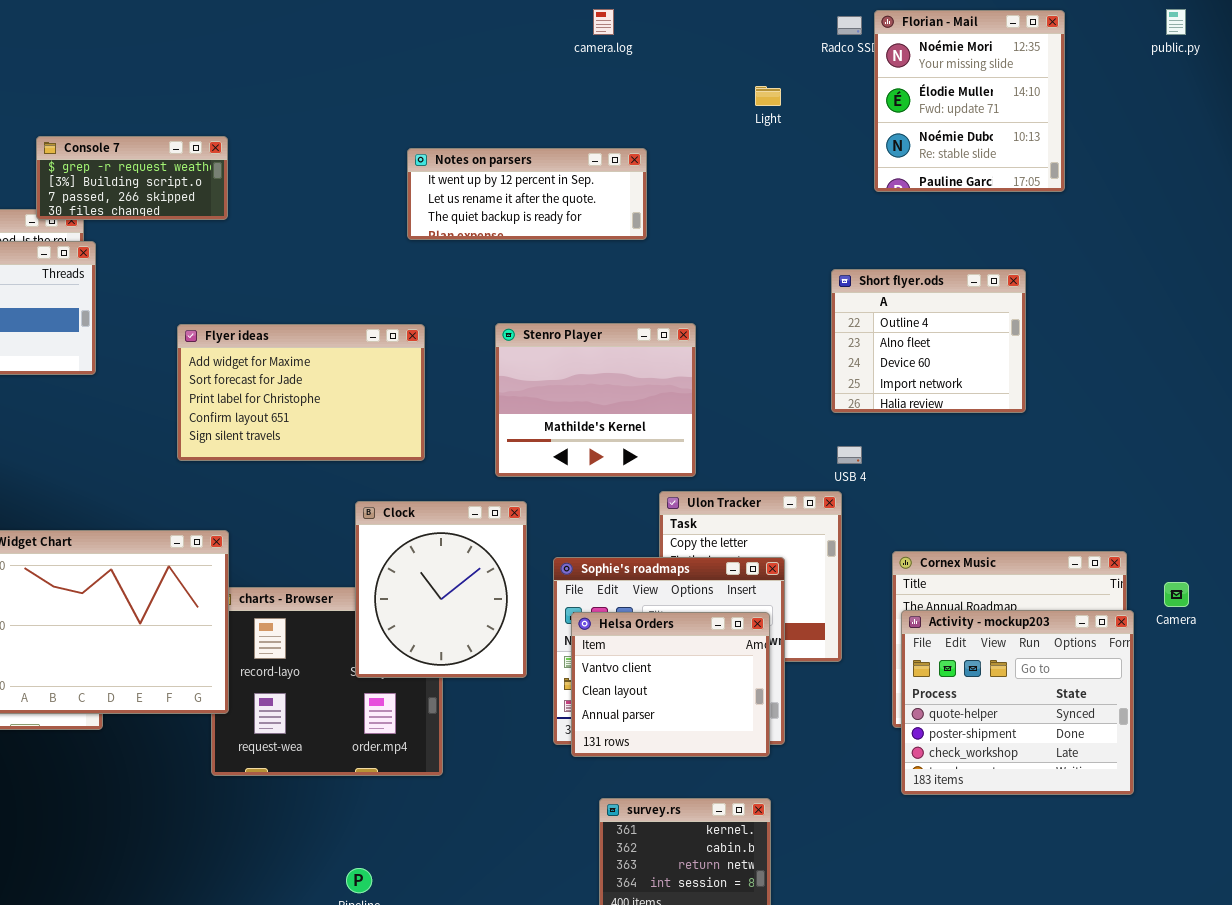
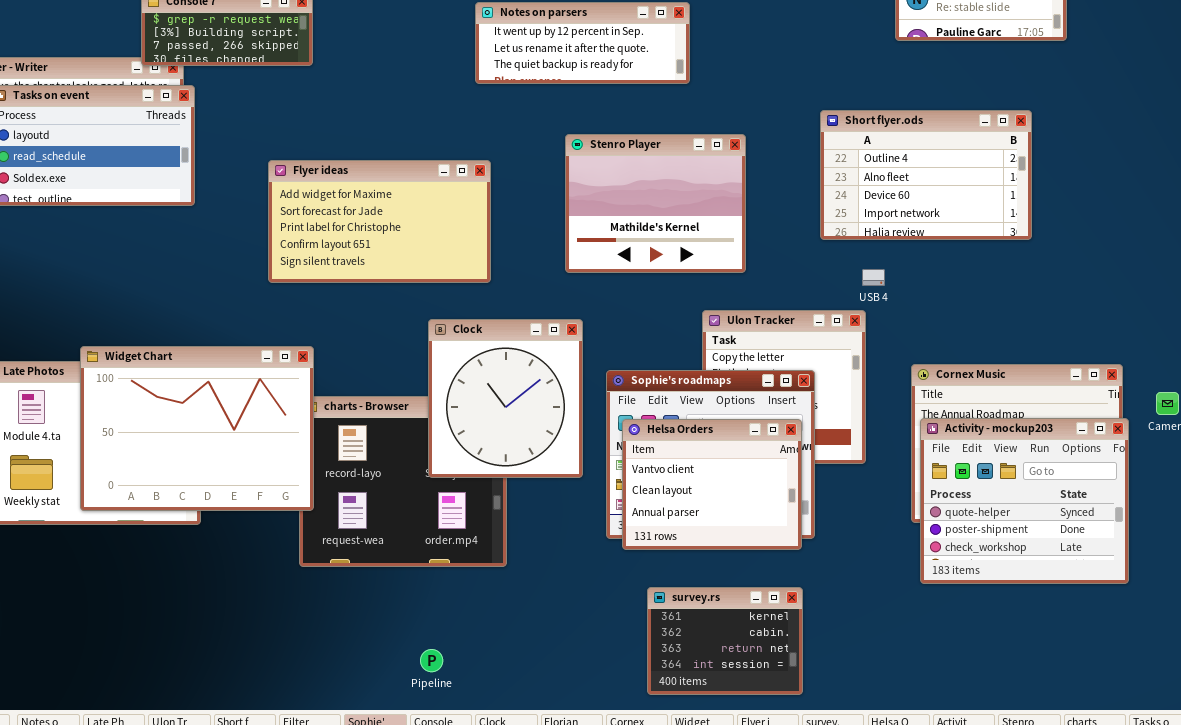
Short flyer.ods: [831,269,1026,413] -> [820,110,1032,240], resized
Stenro Player: [495,323,696,477] -> [565,134,746,273], moved

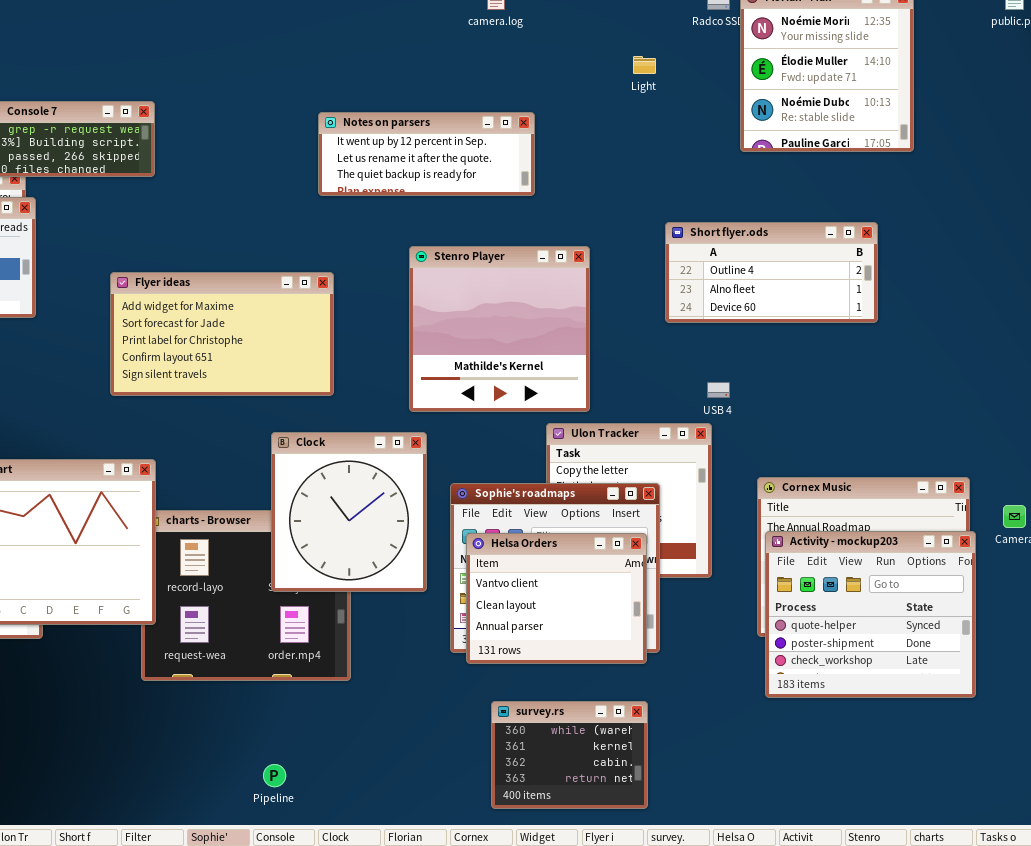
Short flyer.ods: [820,110,1032,240] -> [665,222,878,323], resized
Stenro Player: [565,134,746,273] -> [409,246,590,412], resized
survey.rs: [647,587,803,695] -> [491,701,648,809], scrolled up 1 row

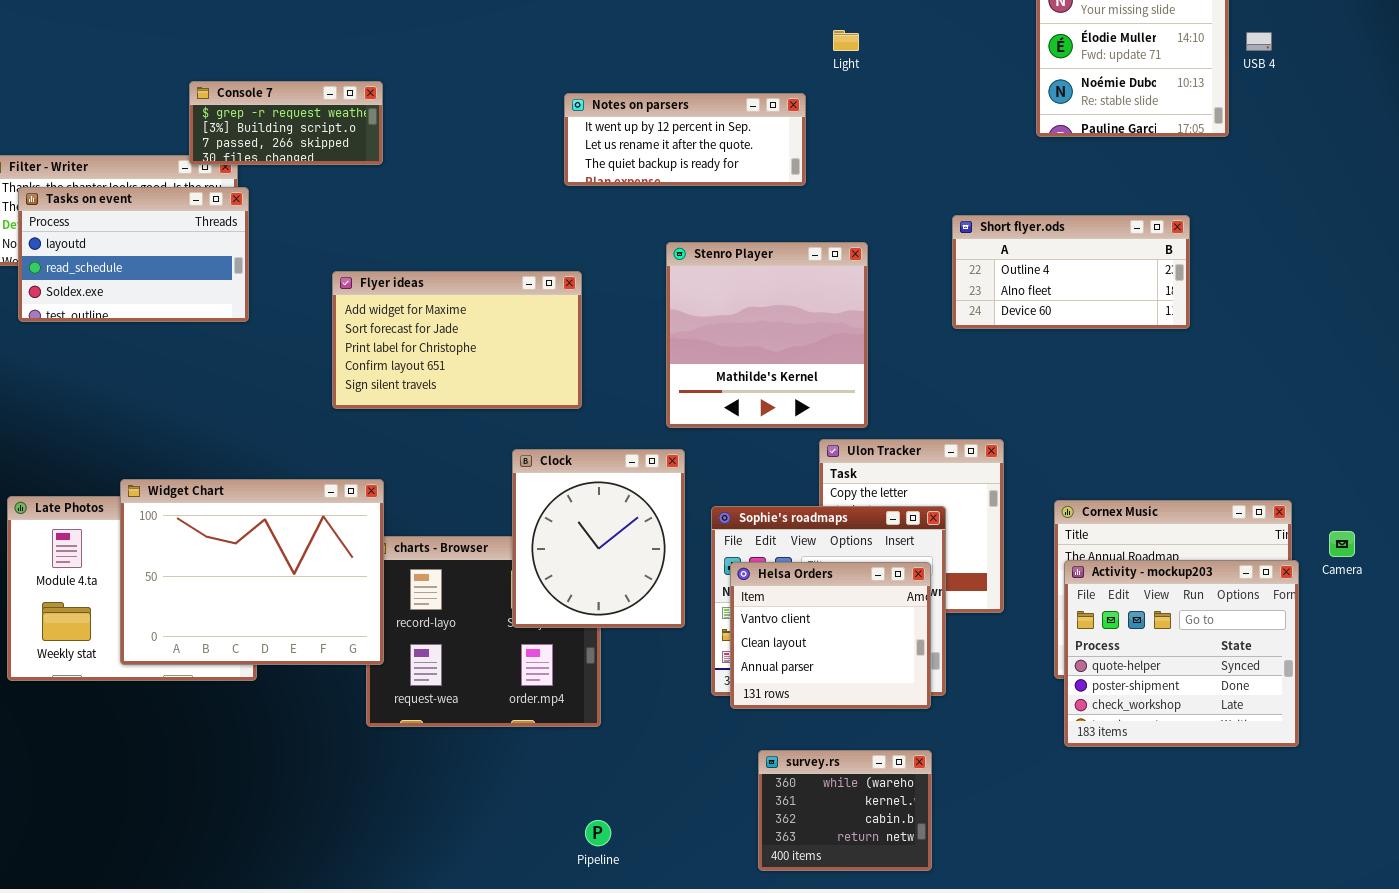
Light: [633,56,656,74] -> [833,30,859,51], moved
USB 4: [707,382,730,398] -> [1246,32,1272,51], moved
Pipeline: [263,764,286,787] -> [585,820,611,846], moved

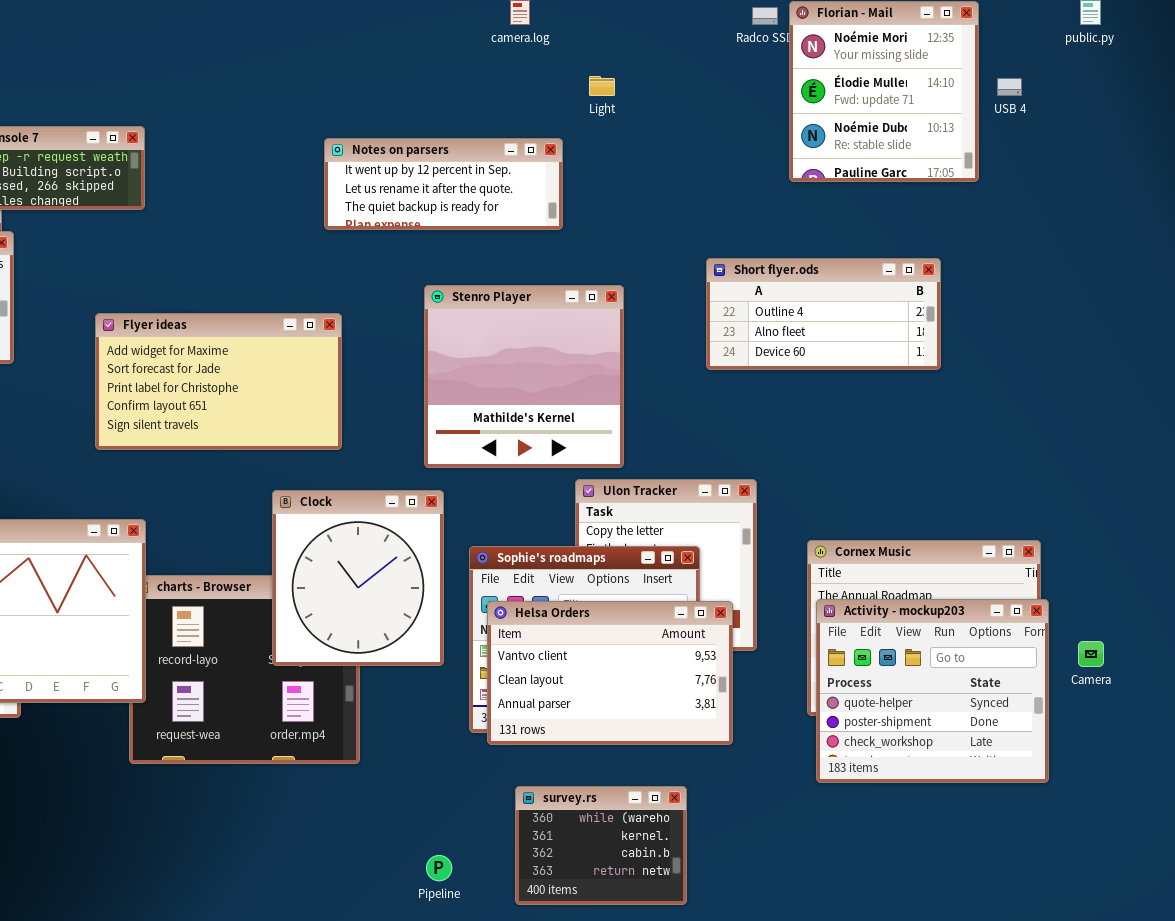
Camera: [1329,531,1355,557] -> [1078,641,1104,667], moved
Helsa Orders: [730,562,931,709] -> [487,601,733,745], resized
Pipeline: [585,820,611,846] -> [426,855,452,881], moved

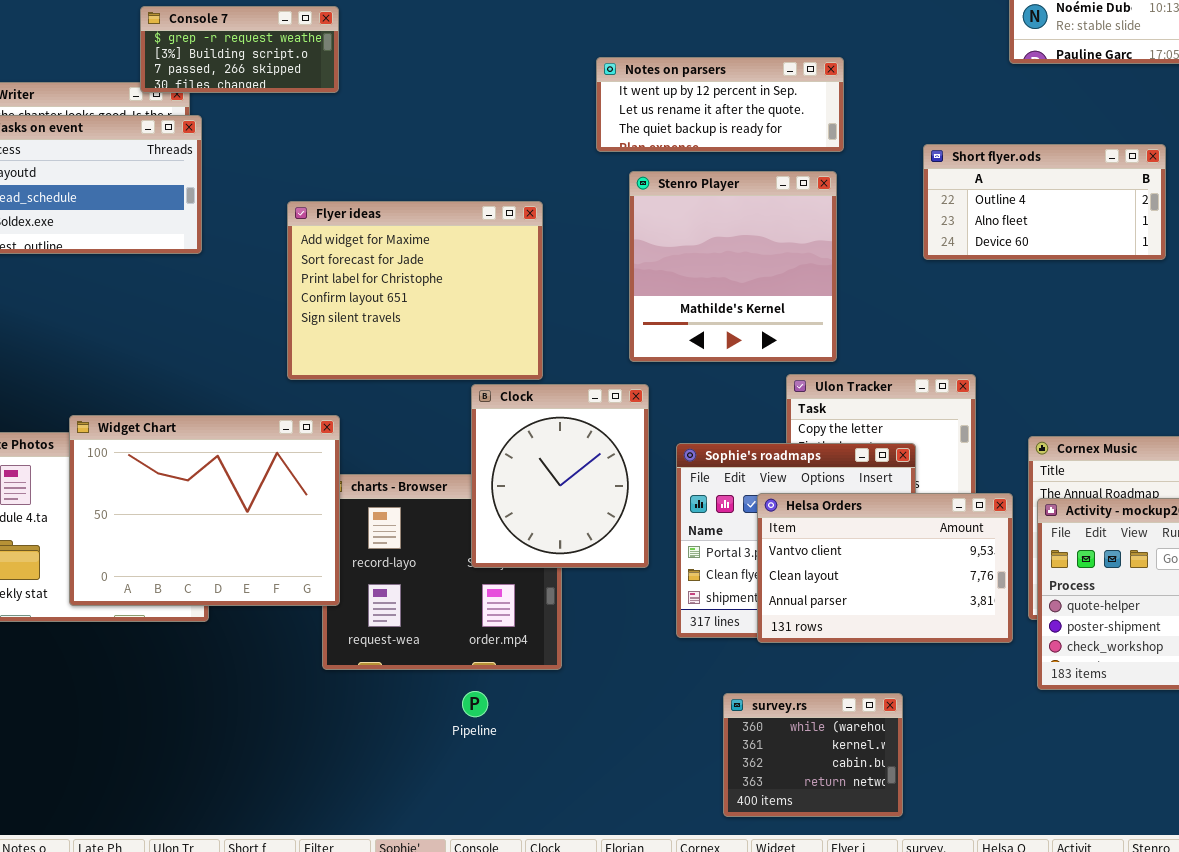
Notes on parsers: [324,138,563,230] -> [596,57,844,152], moved
Flyer ideas: [95,313,342,450] -> [287,201,543,380], resized
Helsa Orders: [487,601,733,745] -> [757,493,1013,643], moved
Pipeline: [426,855,452,881] -> [462,691,488,717], moved

